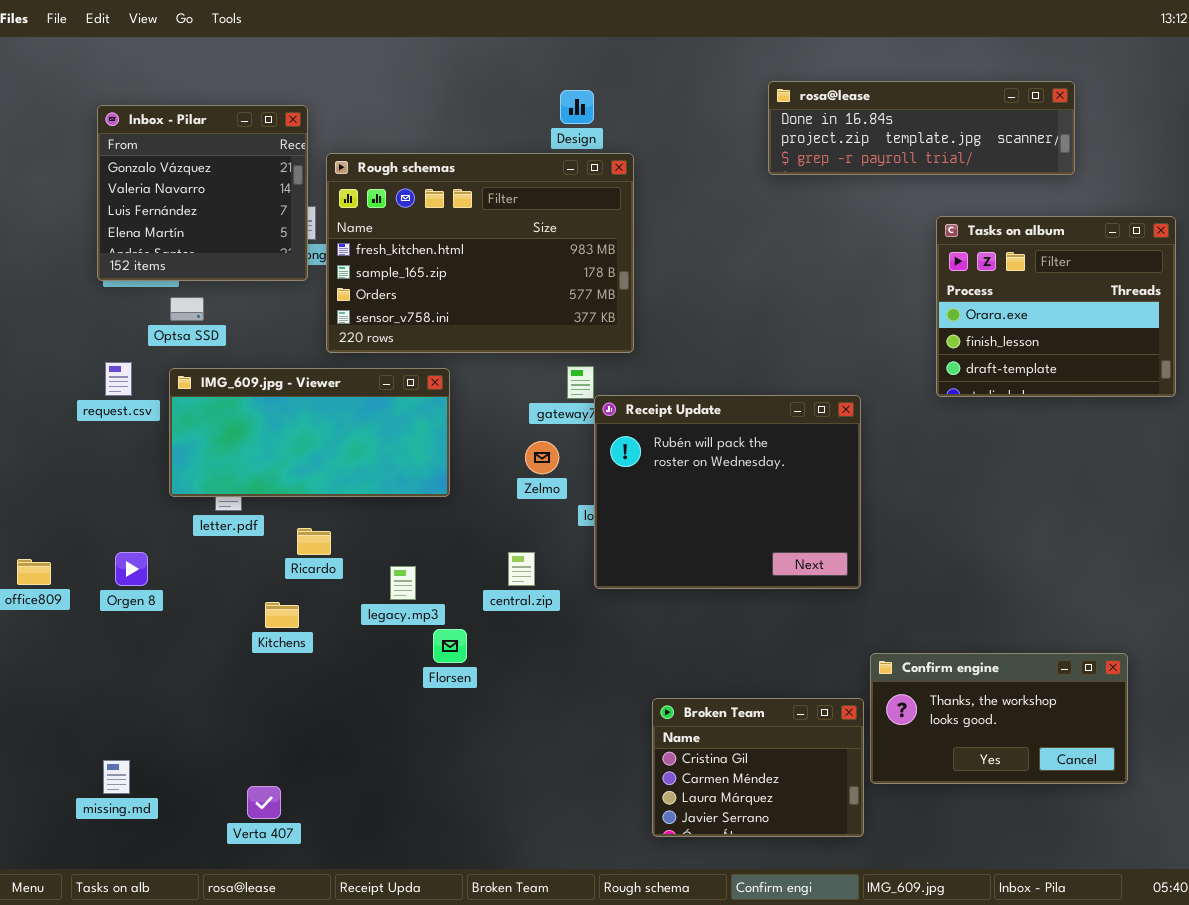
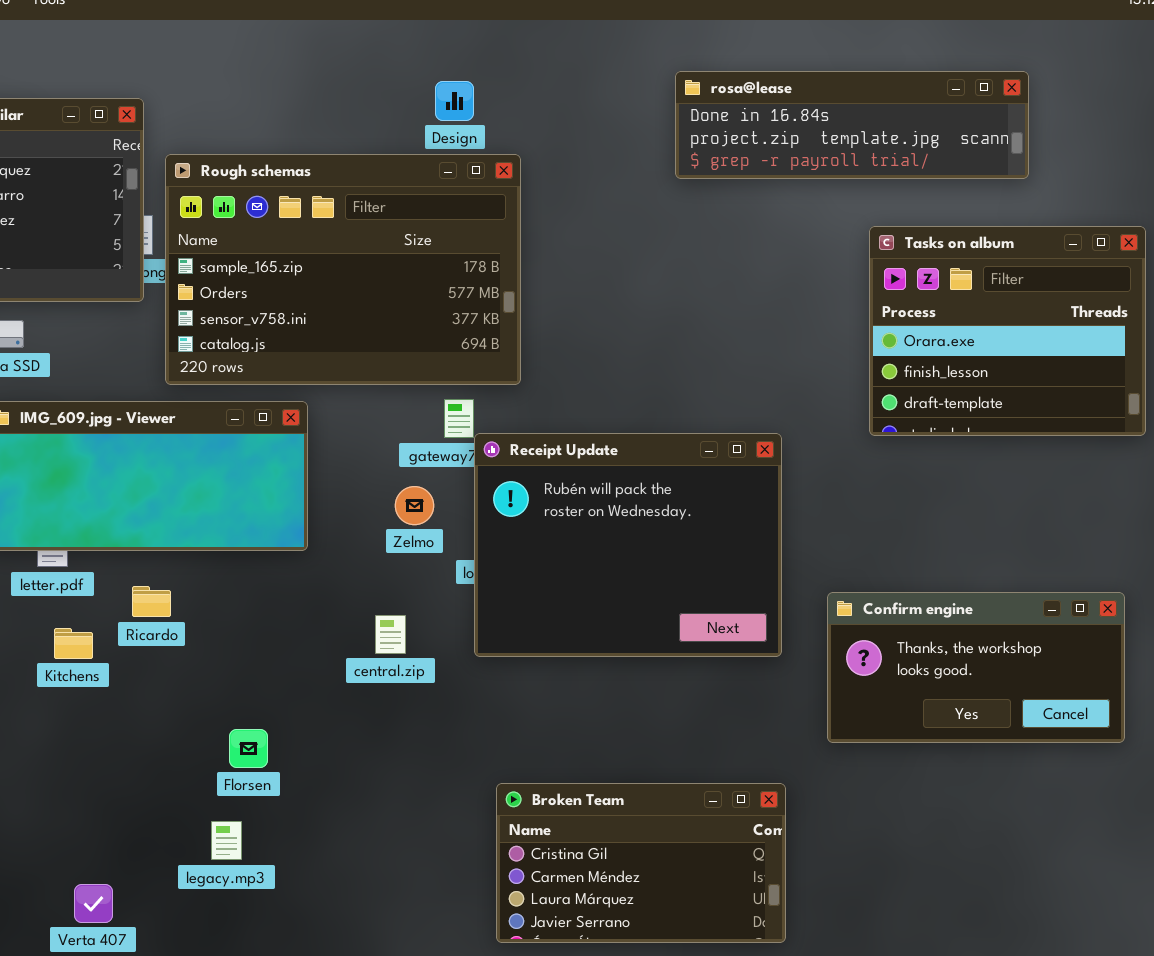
Rough schemas: [326,153,634,353] -> [165,154,521,385], scrolled down 1 row
legacy.mp3: [390,566,416,600] -> [211,821,242,860], moved
Kitchens: [265,602,299,628] -> [54,628,93,659], moved
Florsen: [433,629,467,663] -> [229,729,268,768], moved
Confirm engine: [870,653,1128,784] -> [827,592,1125,743], moved
Broken Team: [652,698,864,837] -> [496,783,786,943], resized

